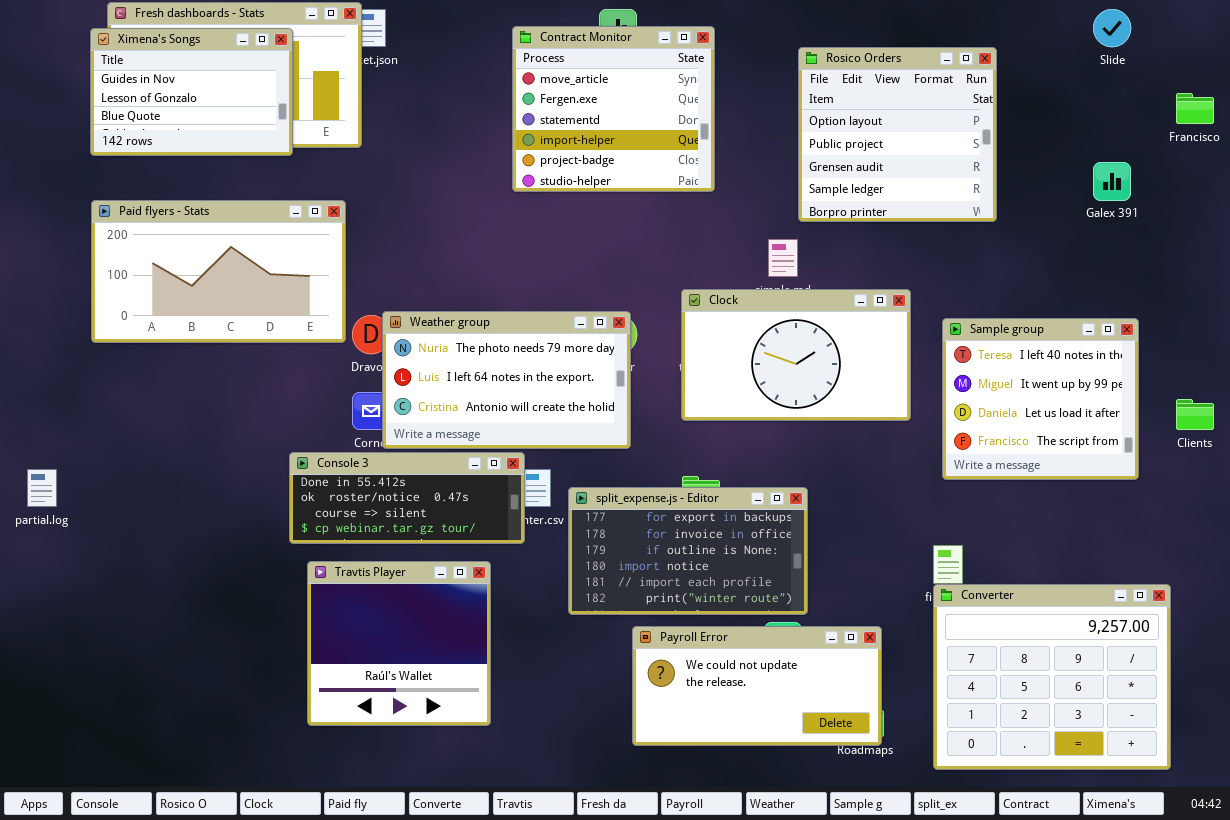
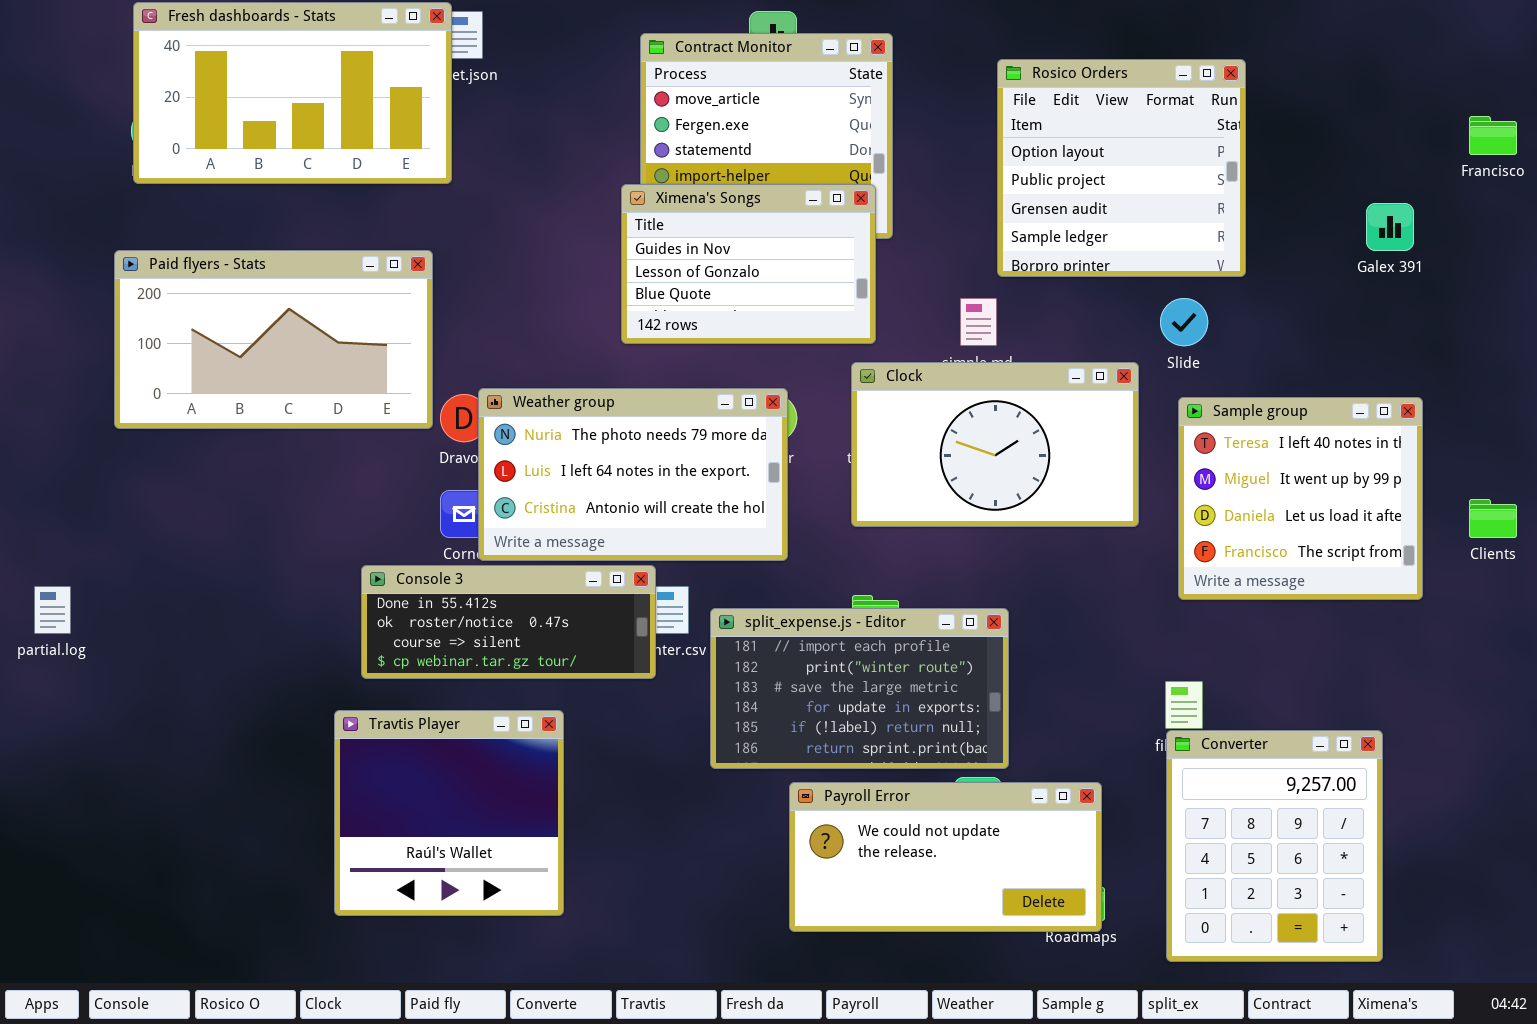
Slide: [1093,9,1131,47] -> [1160,298,1208,346], moved
Ximena's Songs: [90,28,293,156] -> [621,184,876,344], moved
split_expense.js - Editor: [568,487,808,615] -> [710,608,1009,769], scrolled down 4 rows
Travtis Player: [307,561,491,726] -> [334,710,564,916], moved
Converter: [933,584,1171,770] -> [1166,730,1383,962], resized

